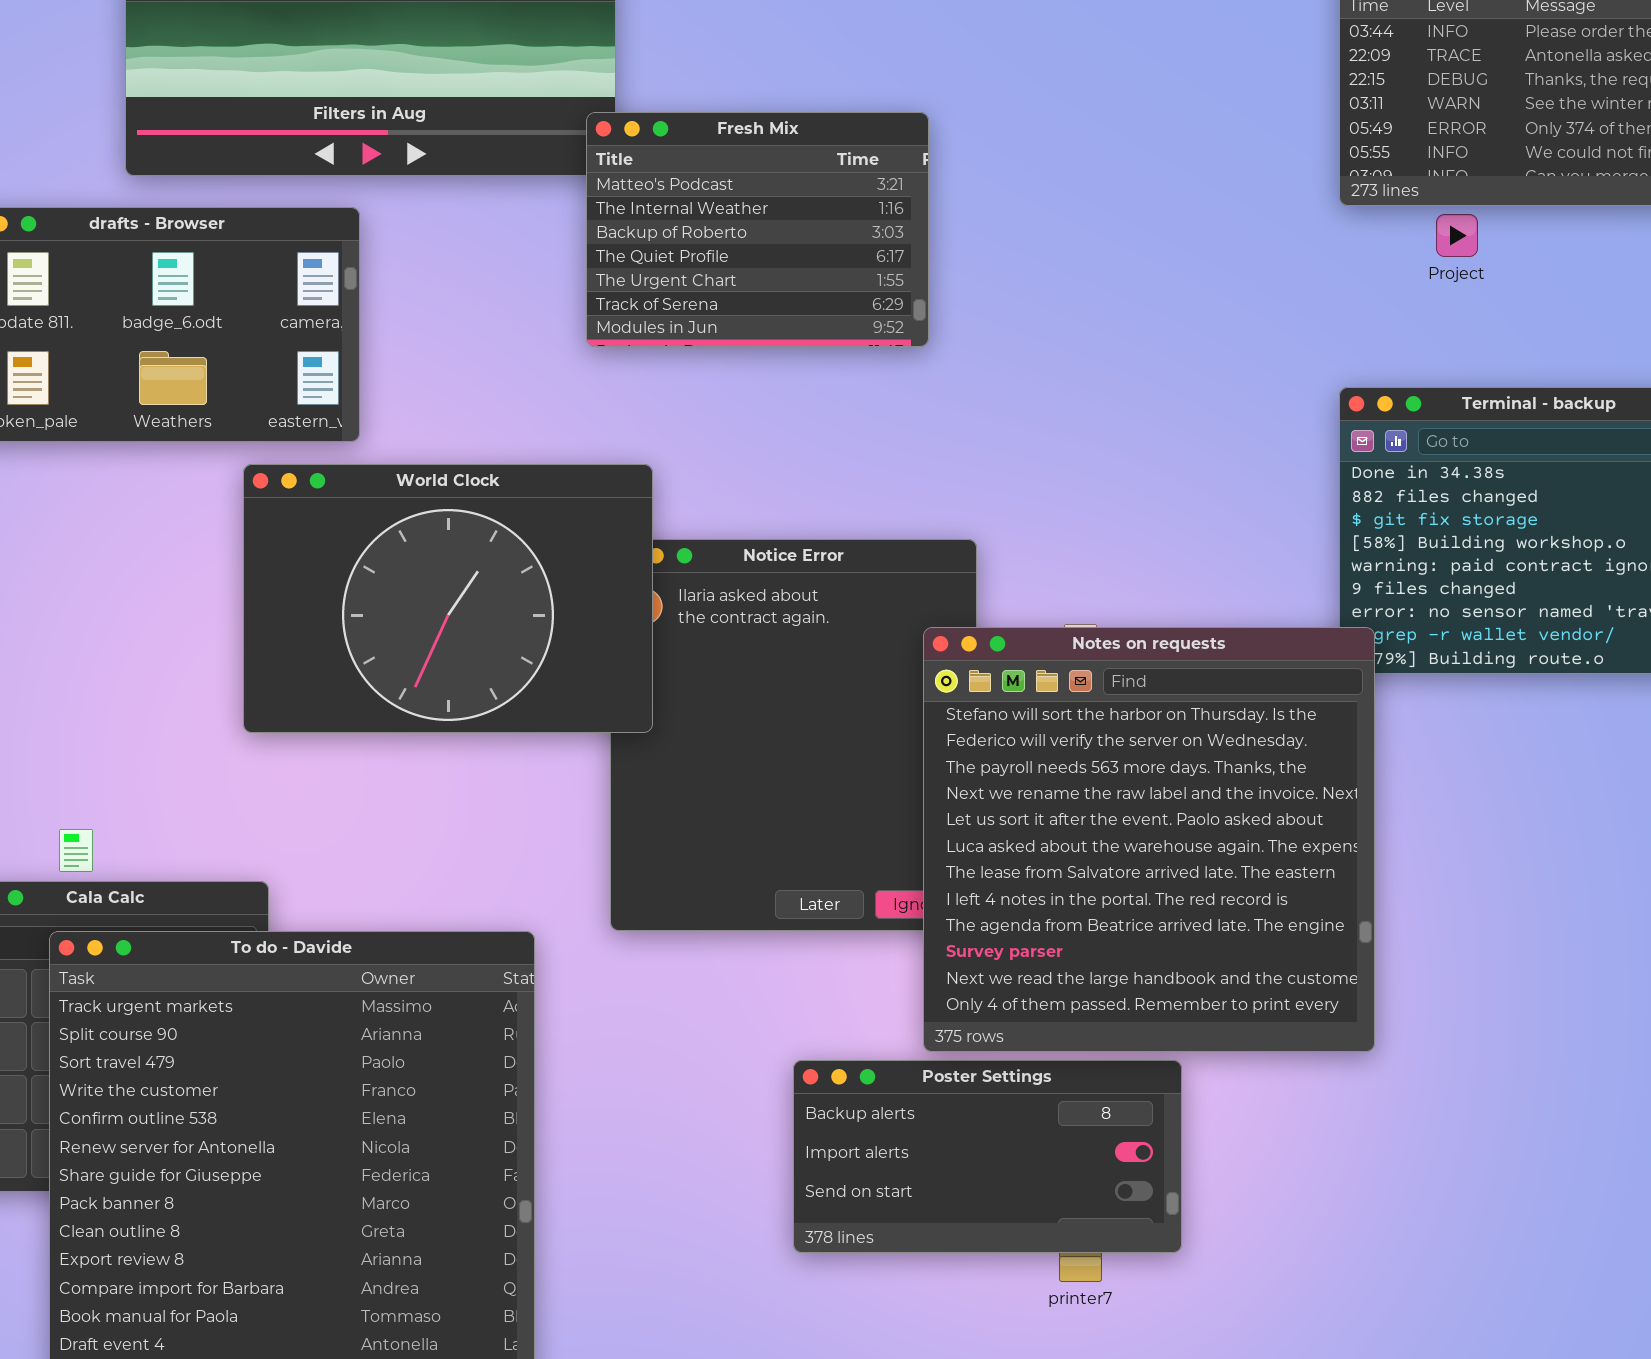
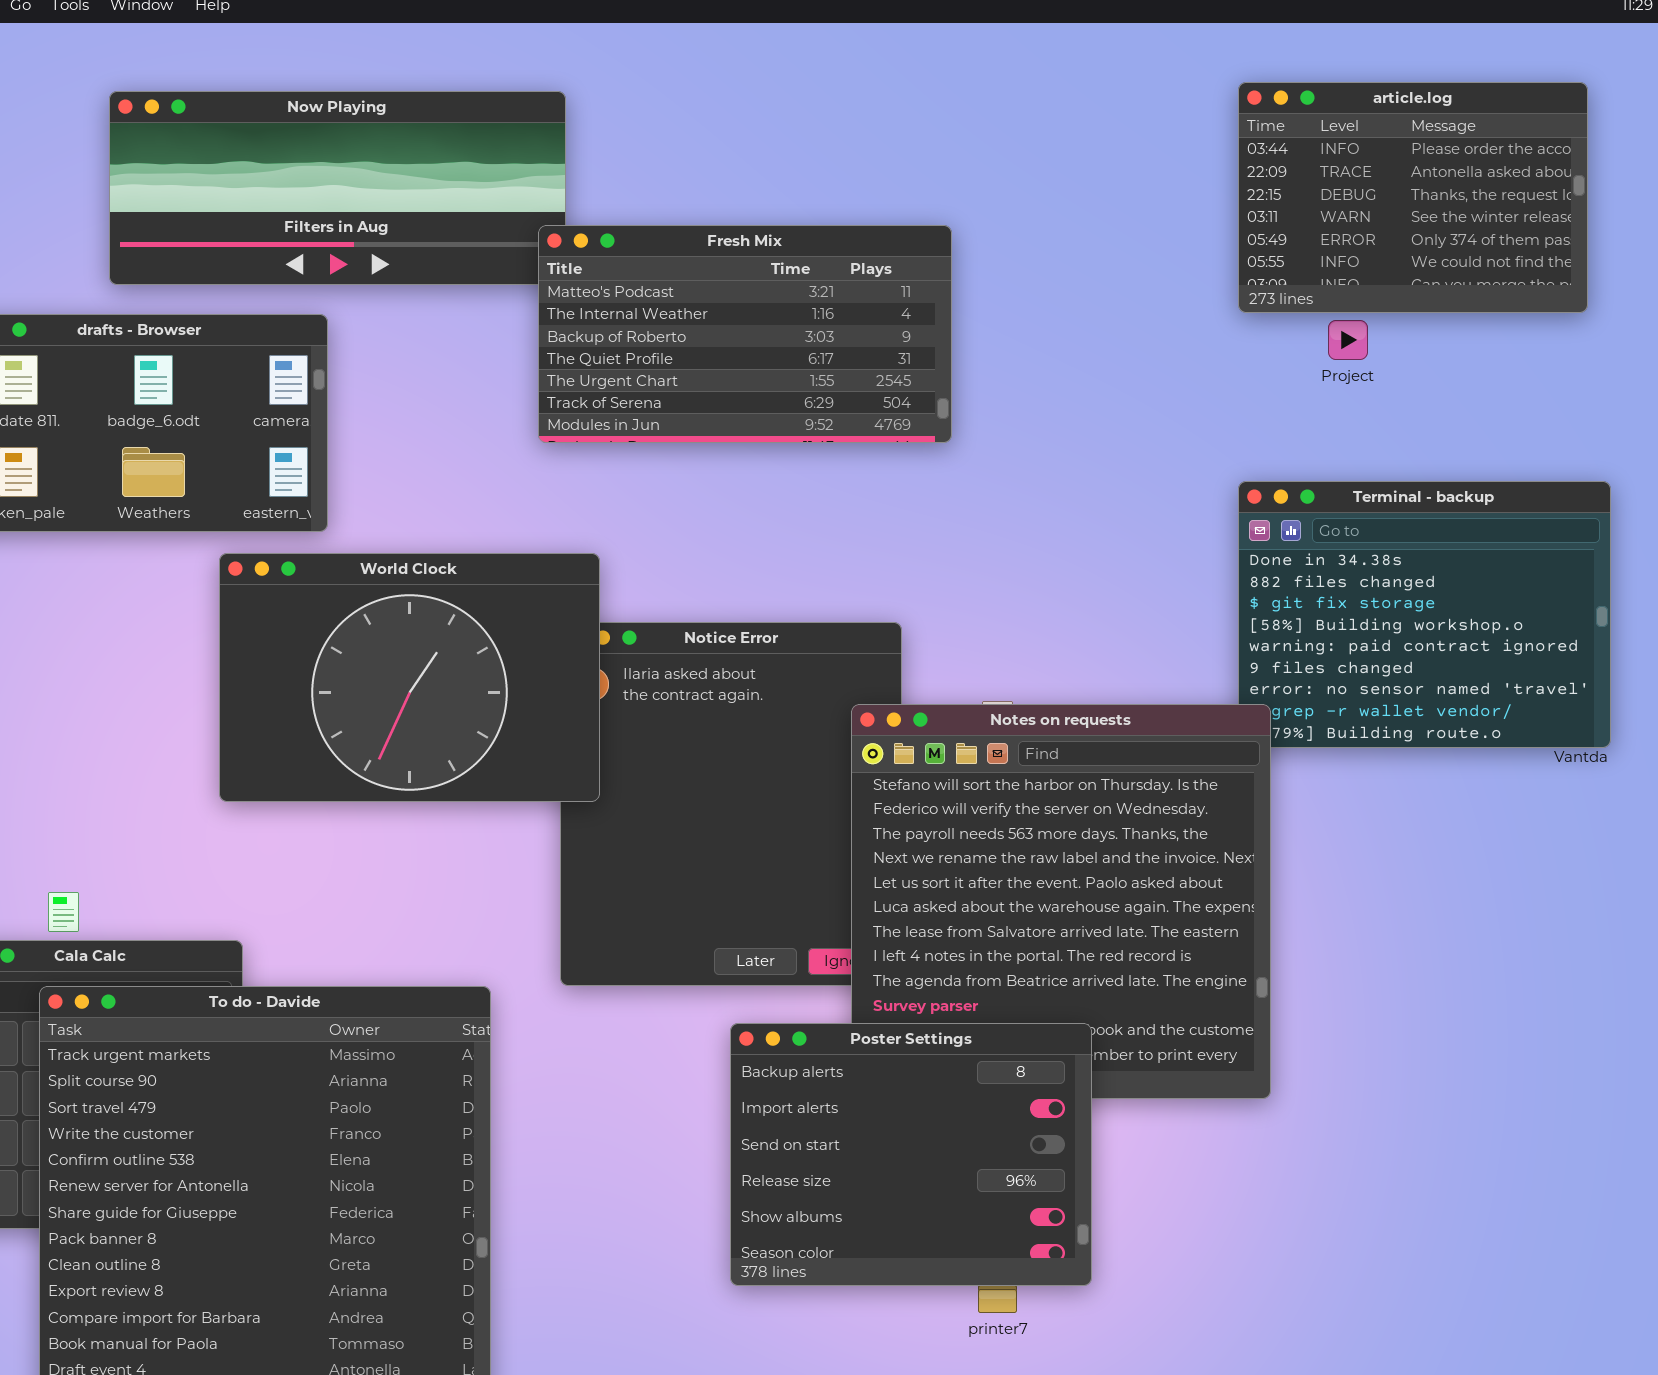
Fresh Mix: [586,112,929,347] -> [538,225,952,443], resized
Poster Settings: [793,1060,1182,1253] -> [730,1023,1092,1286], resized

